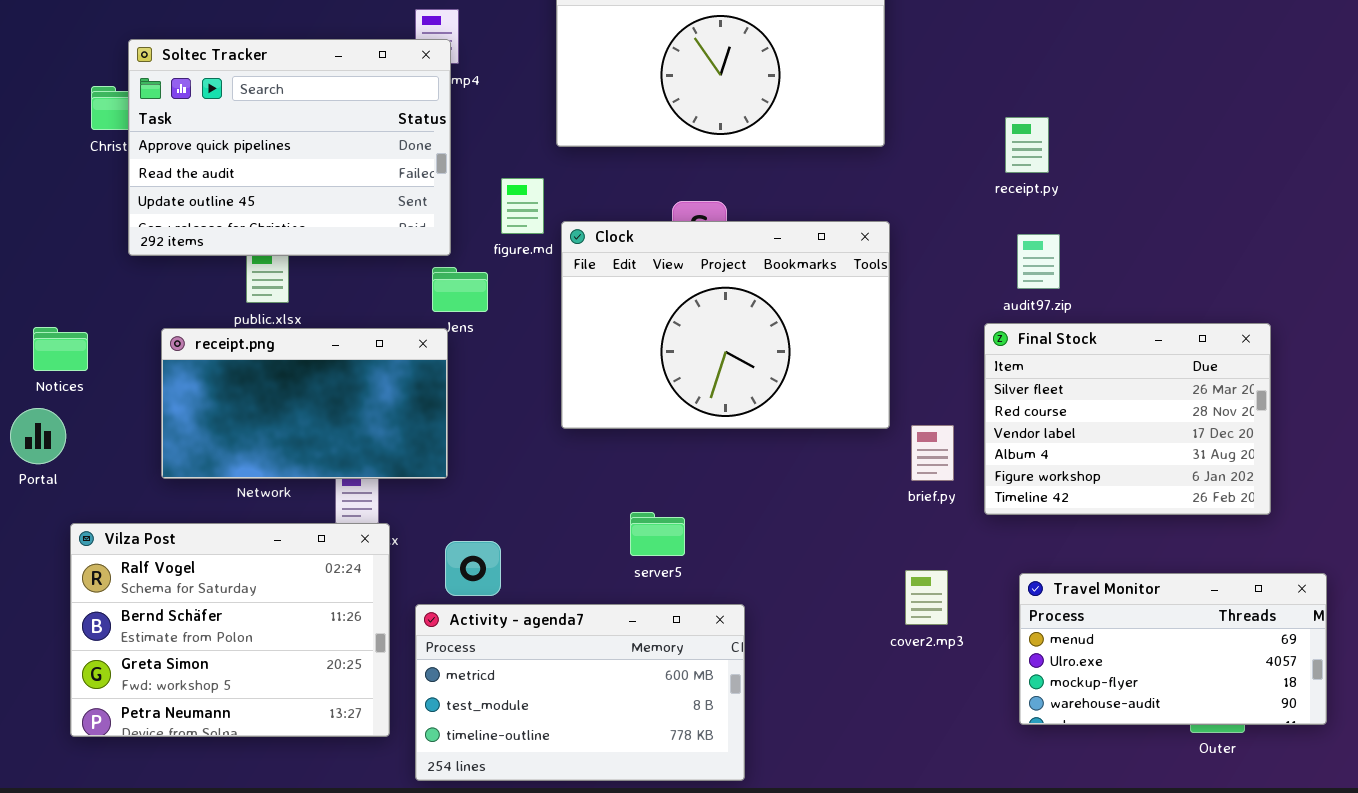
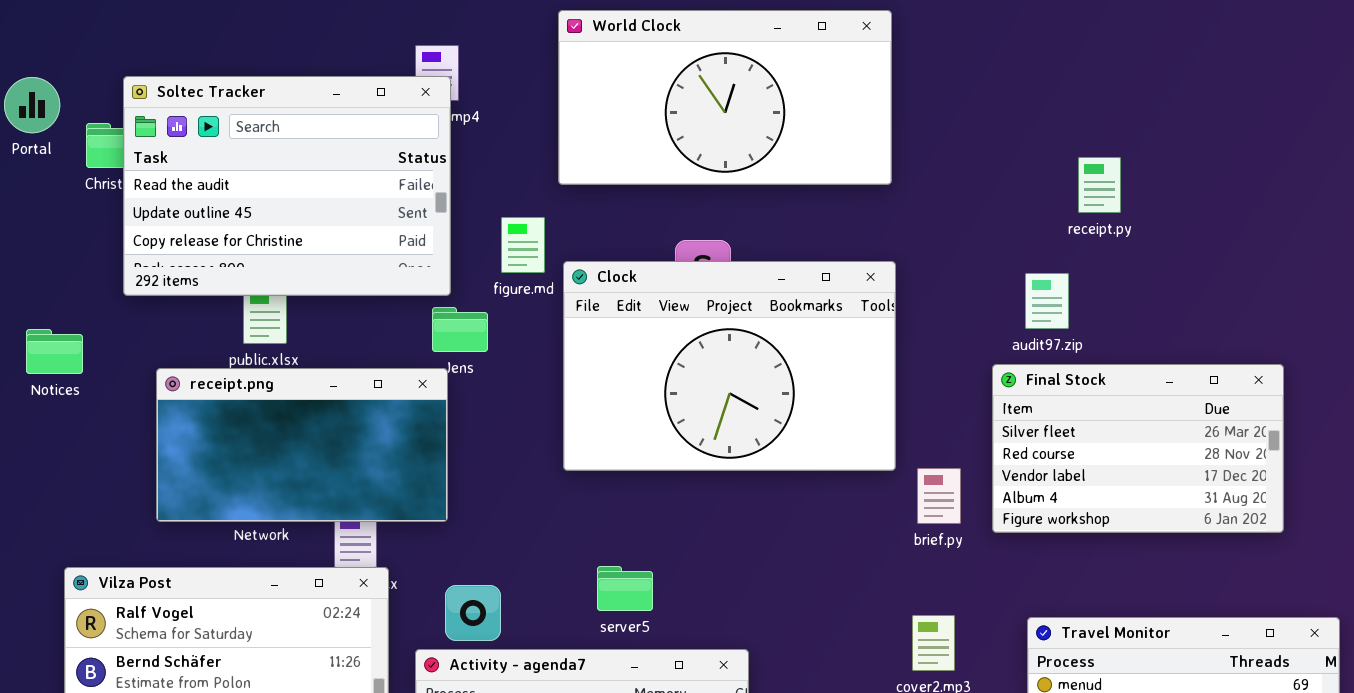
Soltec Tracker: [128,39,451,256] -> [123,76,451,296], scrolled down 1 row
receipt.py: [1005,117,1049,173] -> [1078,157,1121,213], moved
Final Stock: [984,323,1271,515] -> [992,364,1284,533], resized
Notices: [33,327,88,371] -> [26,329,83,374], moved
Portal: [10,408,66,464] -> [4,77,60,133], moved
server5: [630,512,685,556] -> [597,566,653,611], moved

